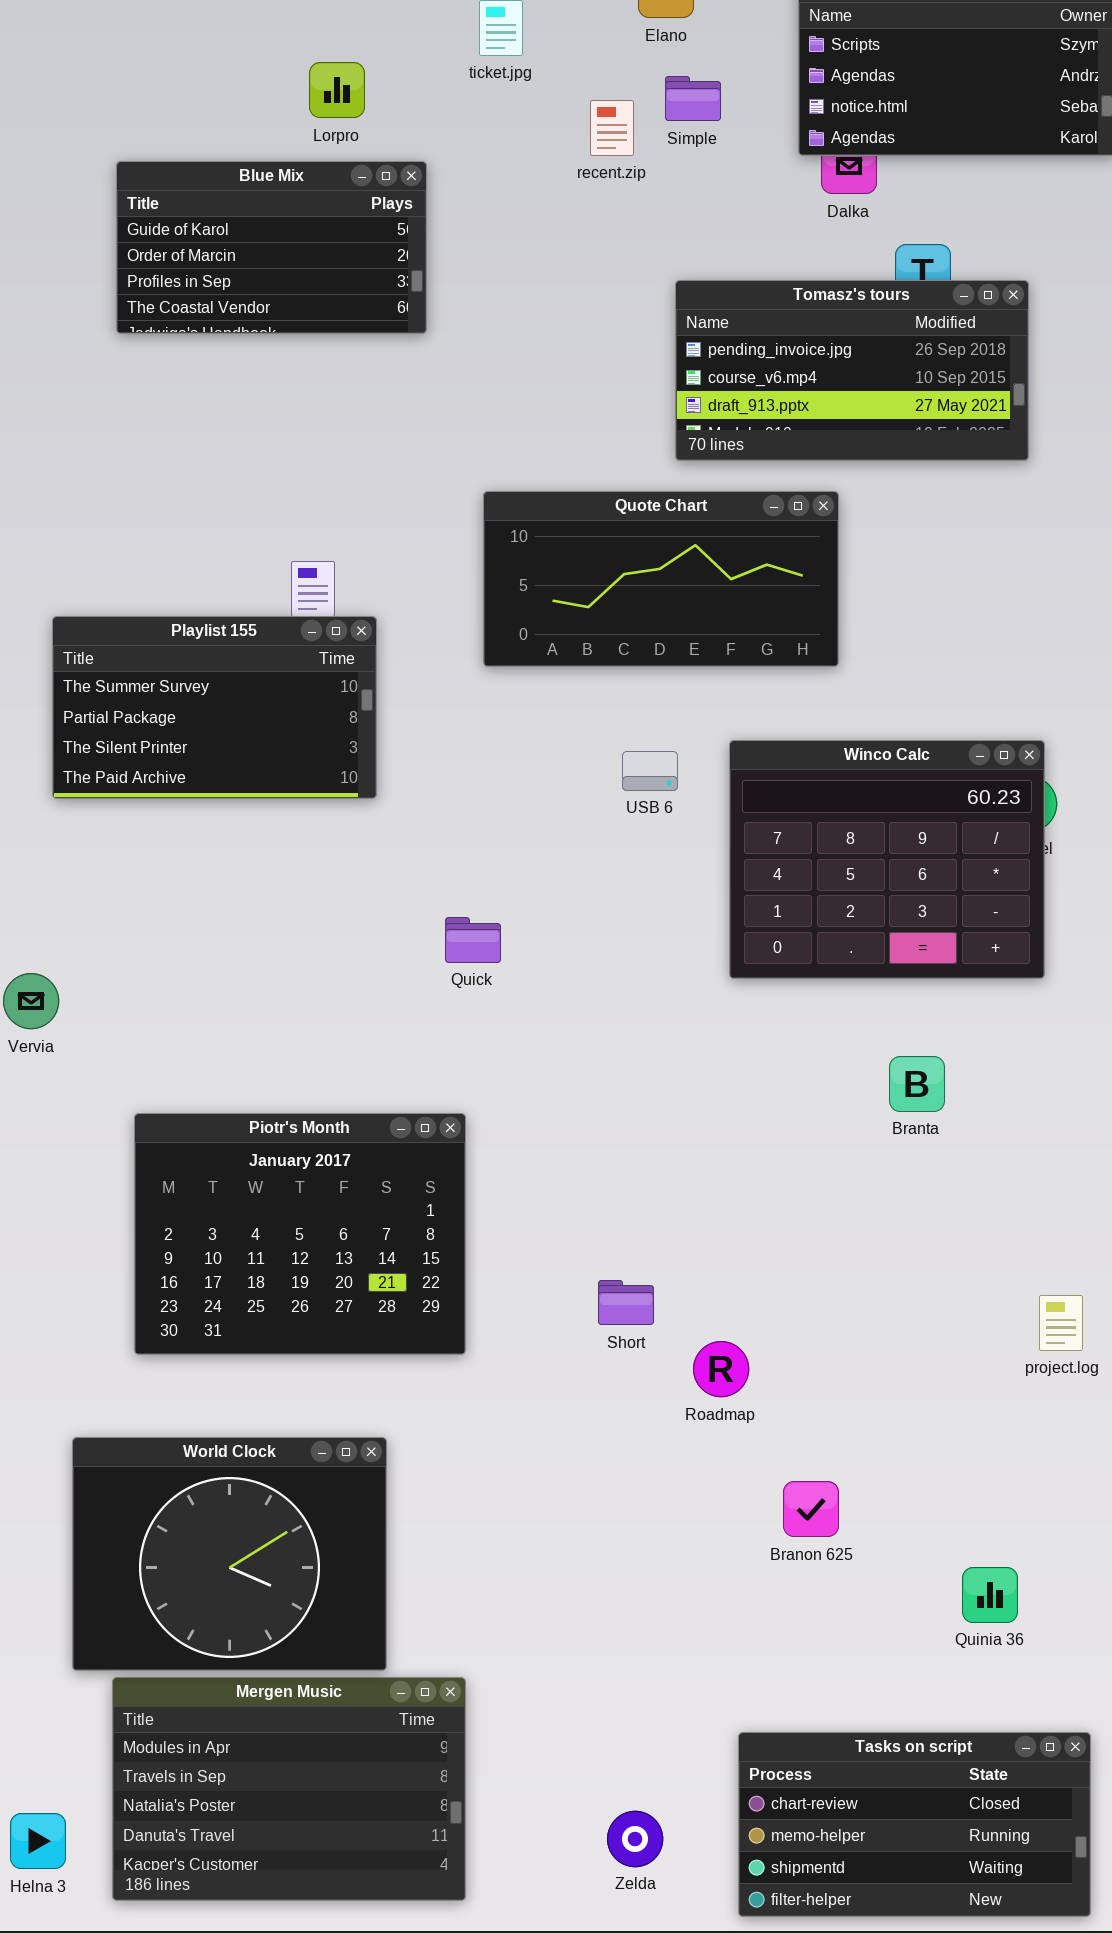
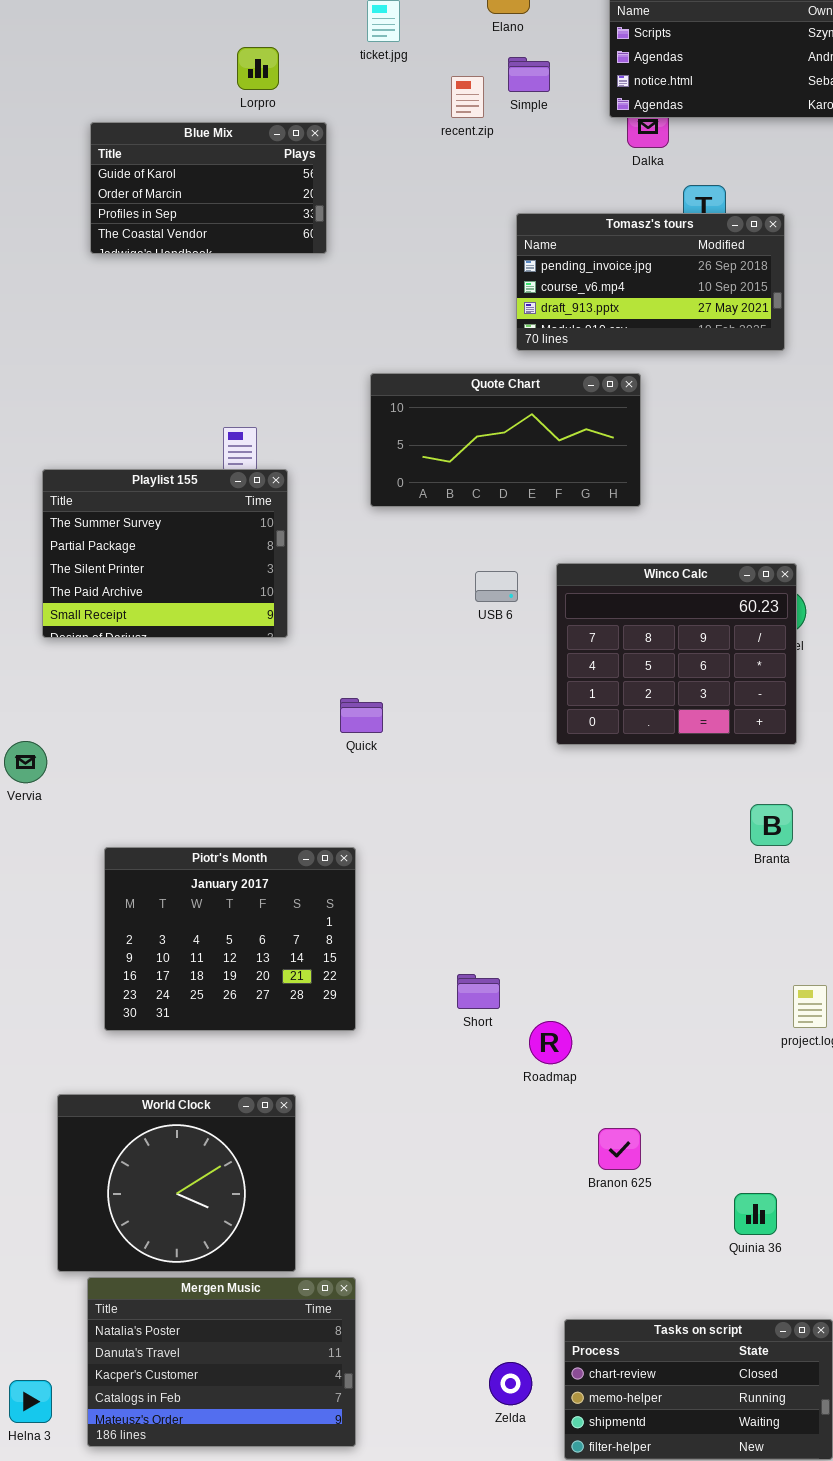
Playlist 155: [52,616,377,799] -> [42,469,288,638], resized
Branta: [889,1056,945,1112] -> [750,804,793,846], moved
Mergen Music: [112,1677,466,1901] -> [87,1277,356,1447], scrolled down 2 rows
Zelda: [607,1811,663,1867] -> [489,1362,532,1405], moved

